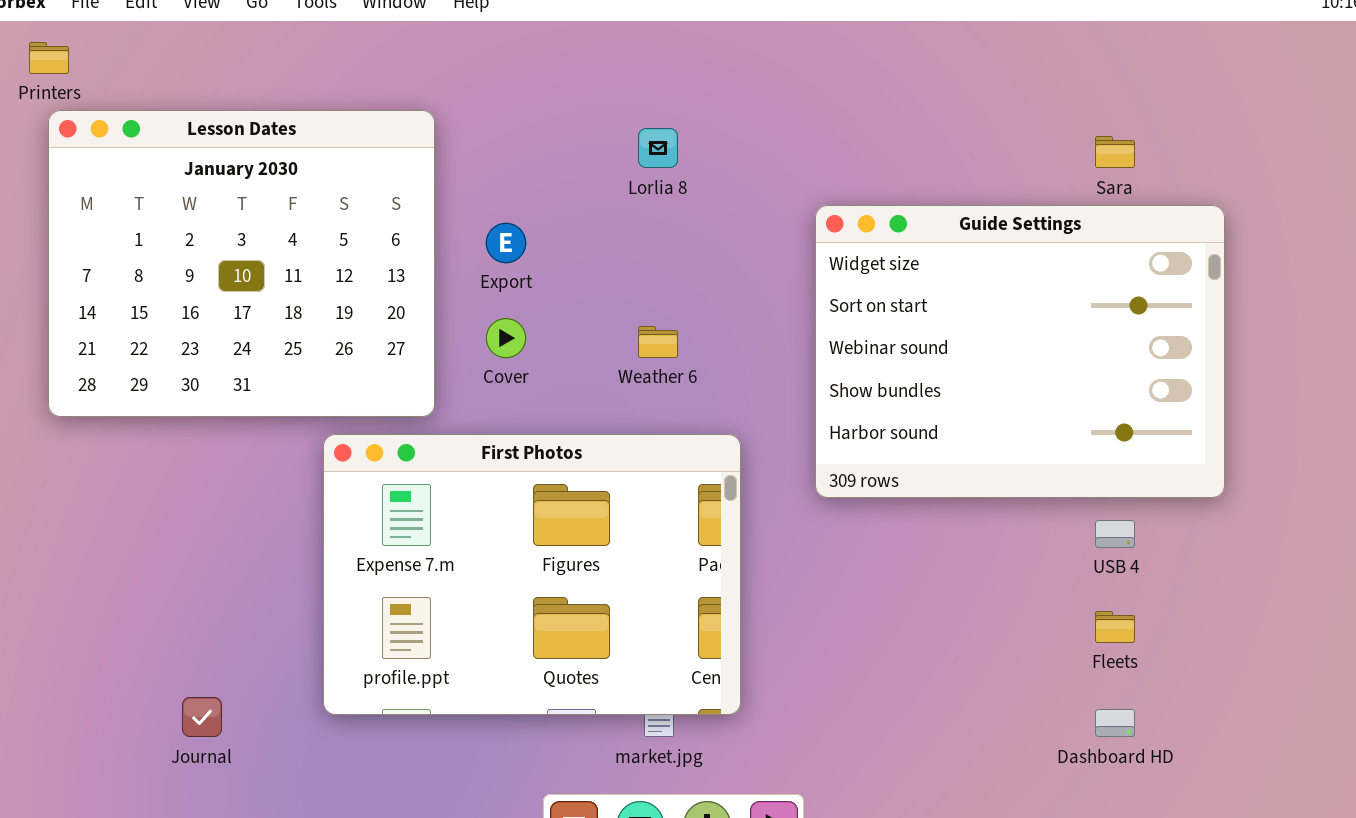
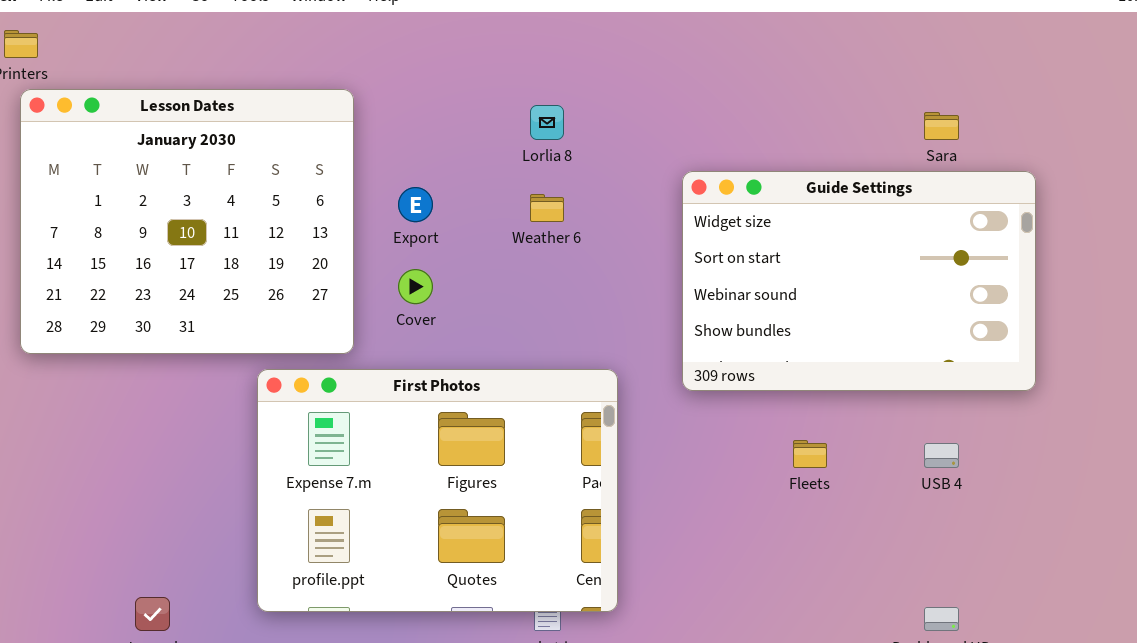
Guide Settings: [815,205,1225,498] -> [682,171,1036,391], resized
Weather 6: [638,326,678,358] -> [530,194,564,222], moved
Fleets: [1095,611,1135,643] -> [793,440,827,468], moved

